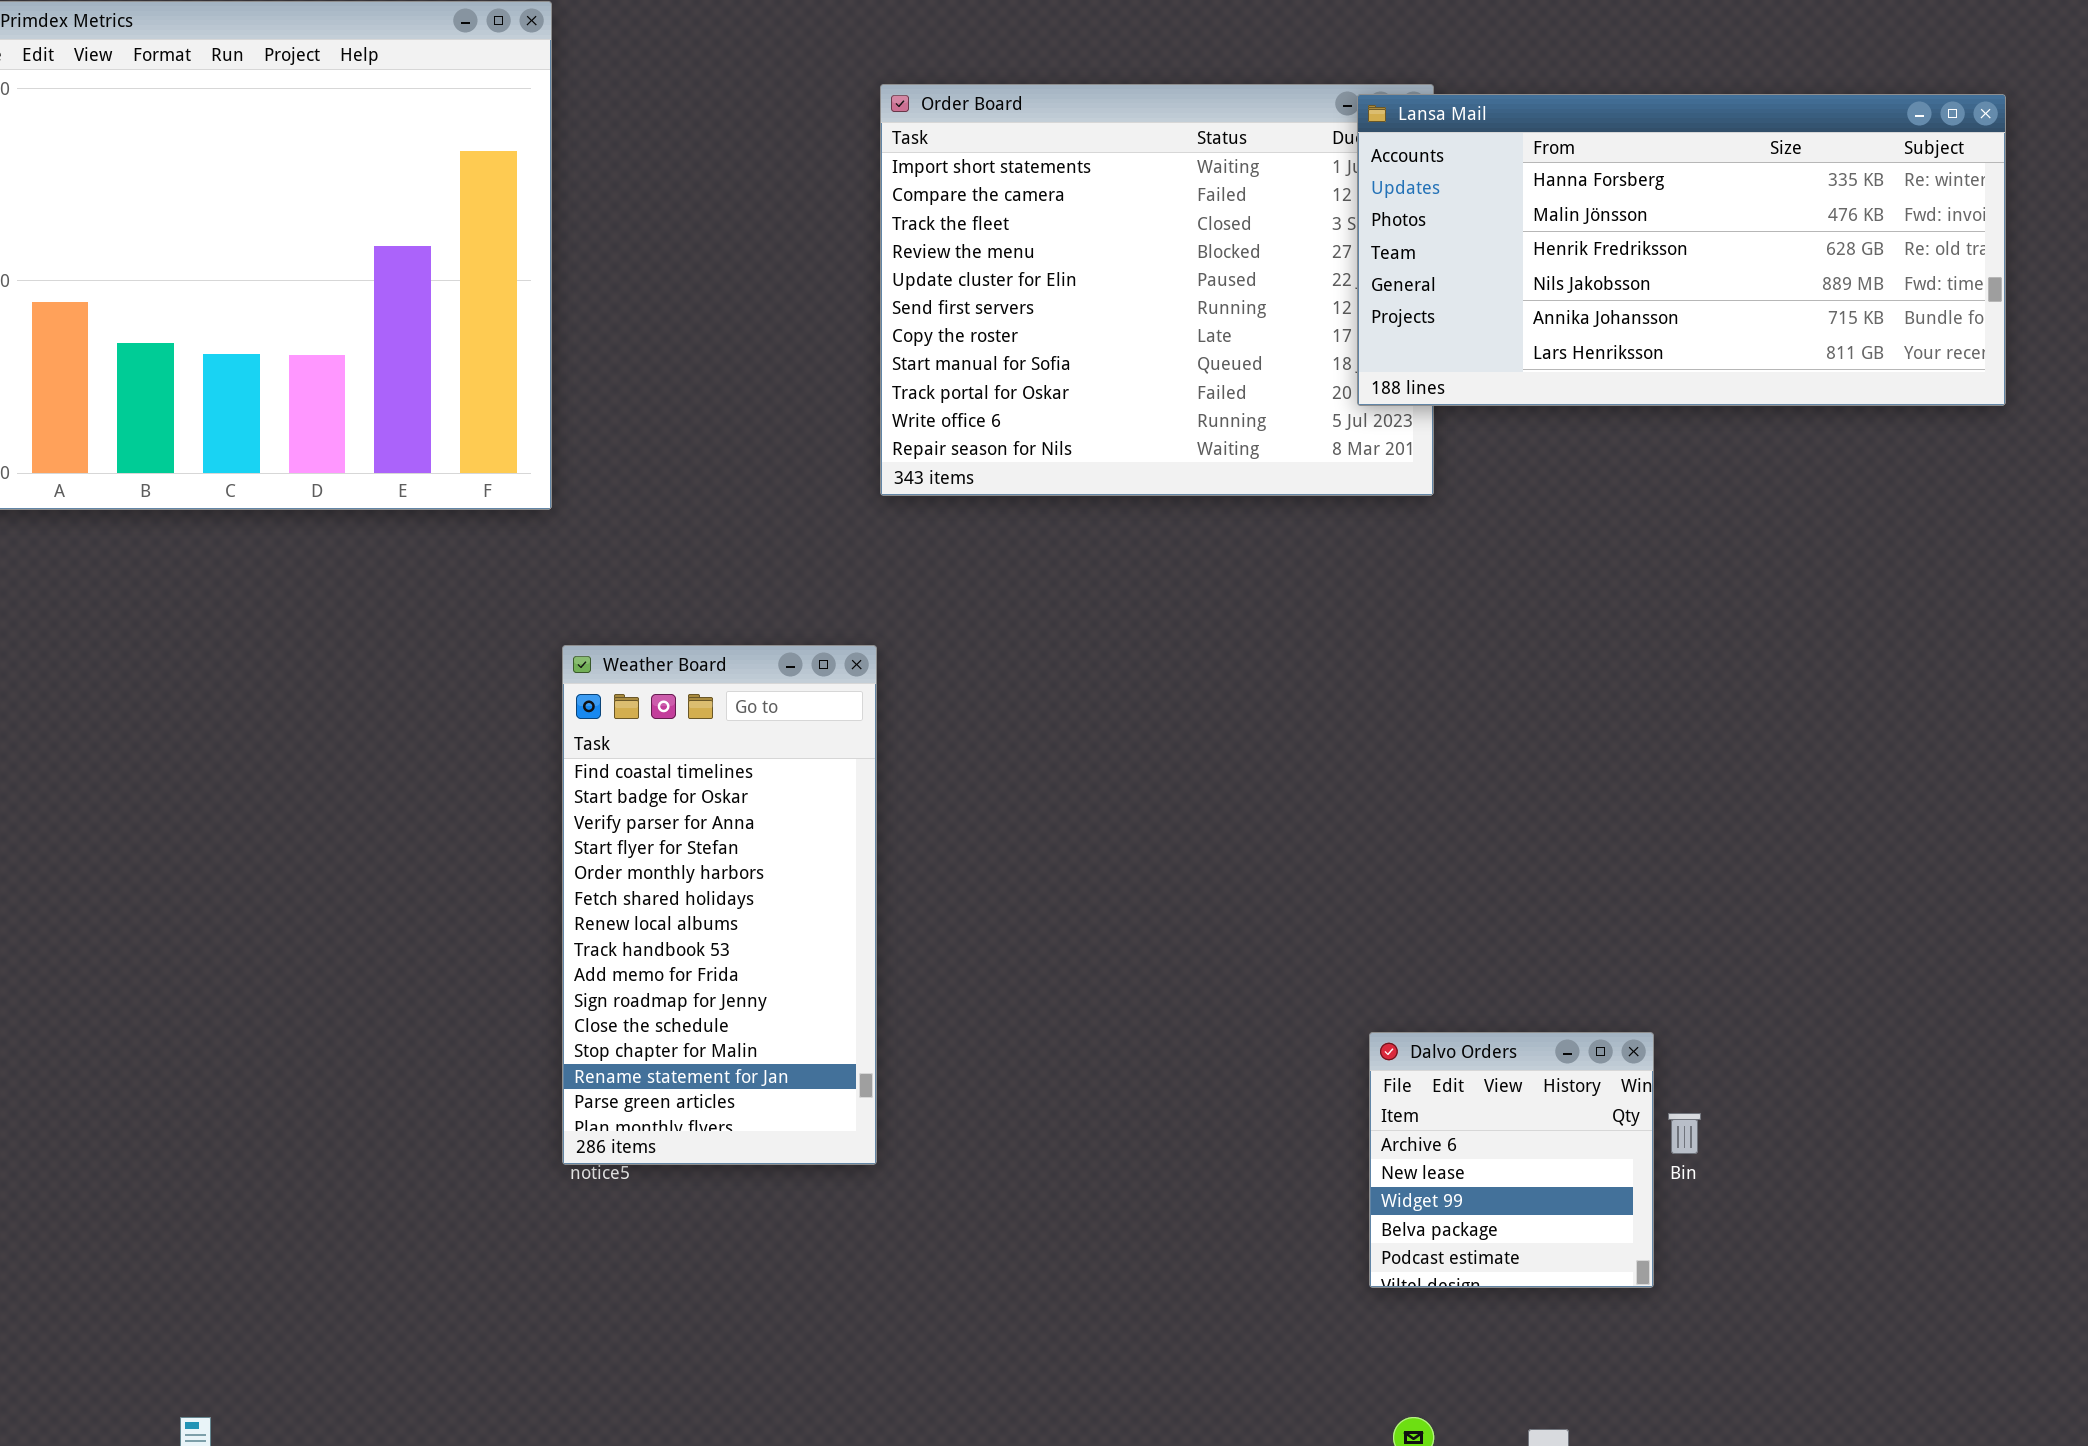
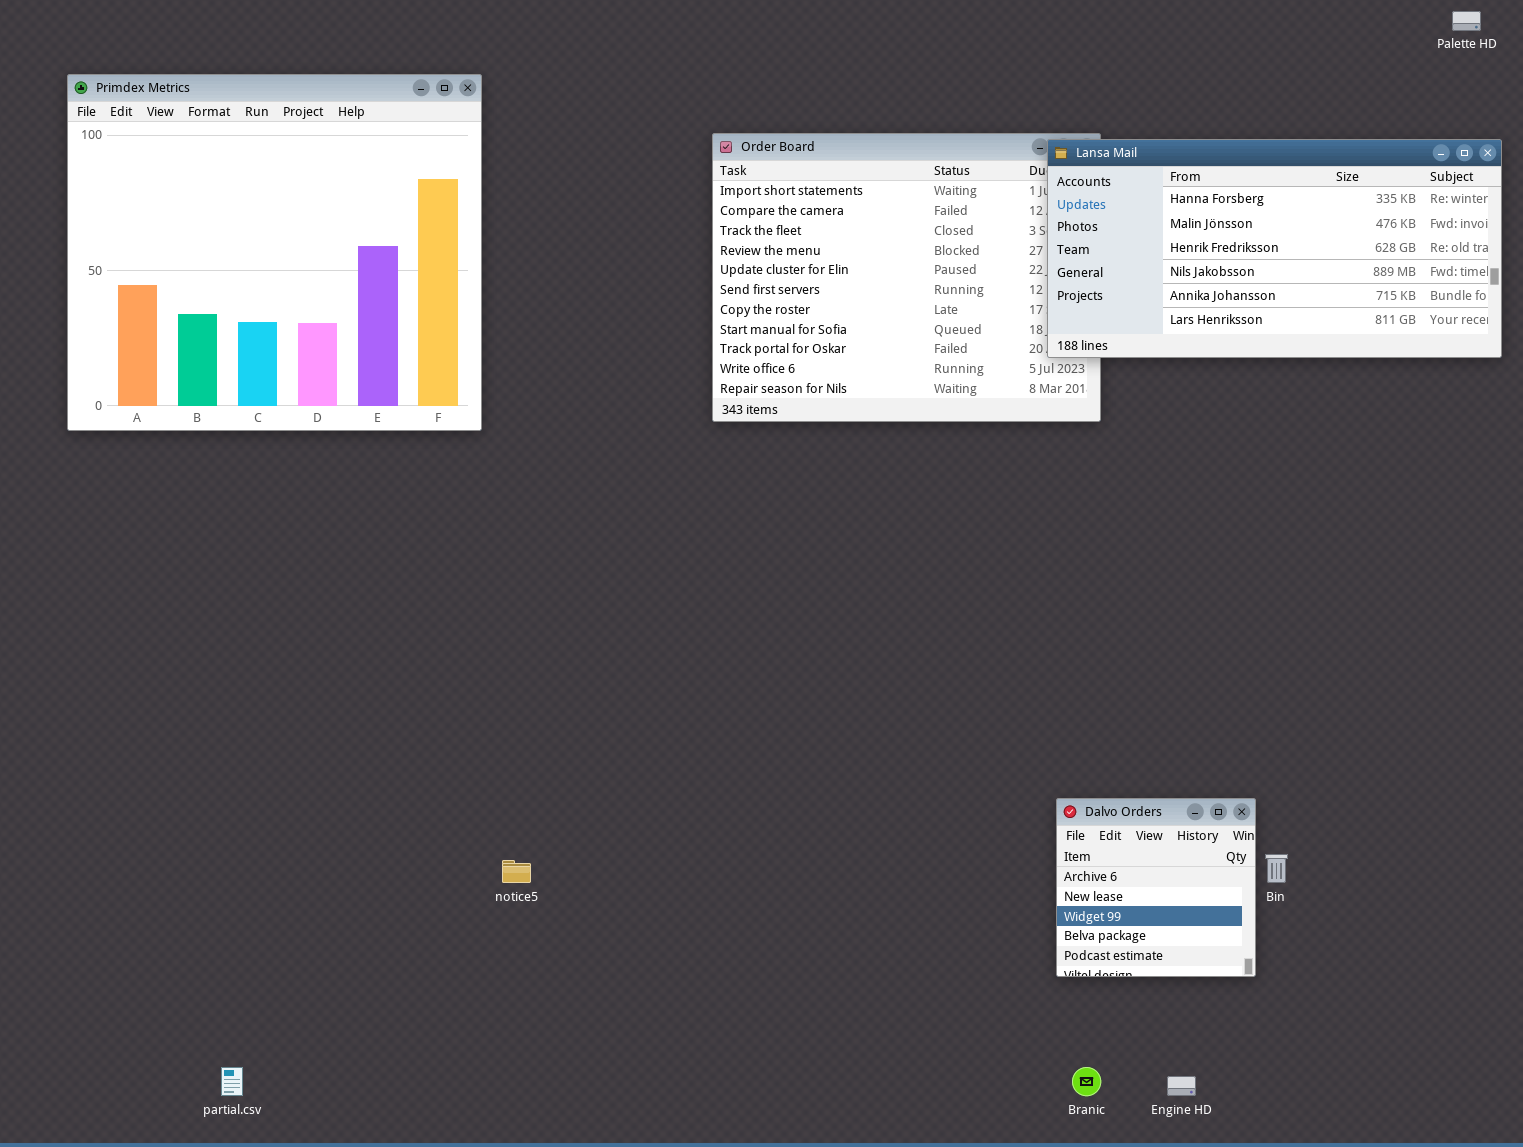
Weather Board: [562,645,877,1165] -> none, closed

